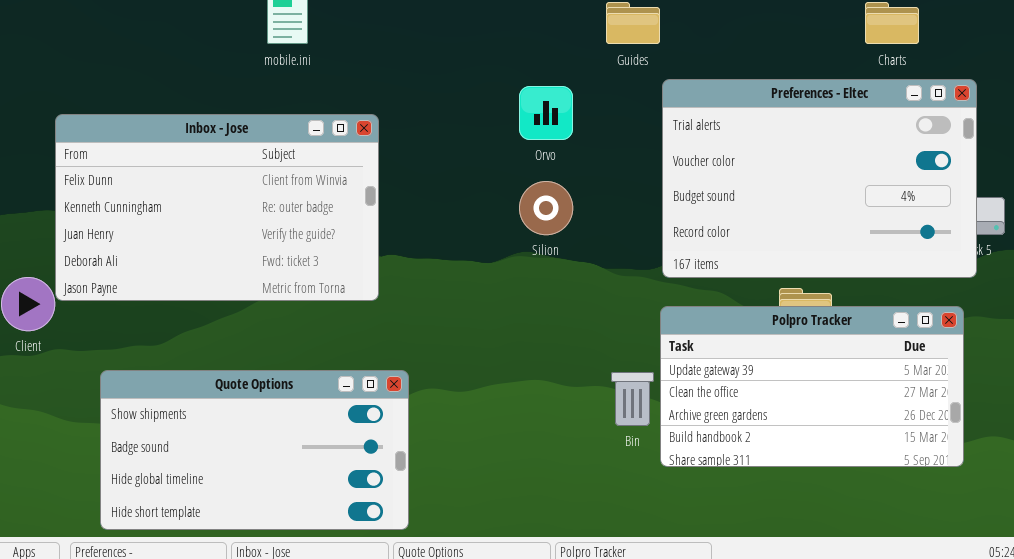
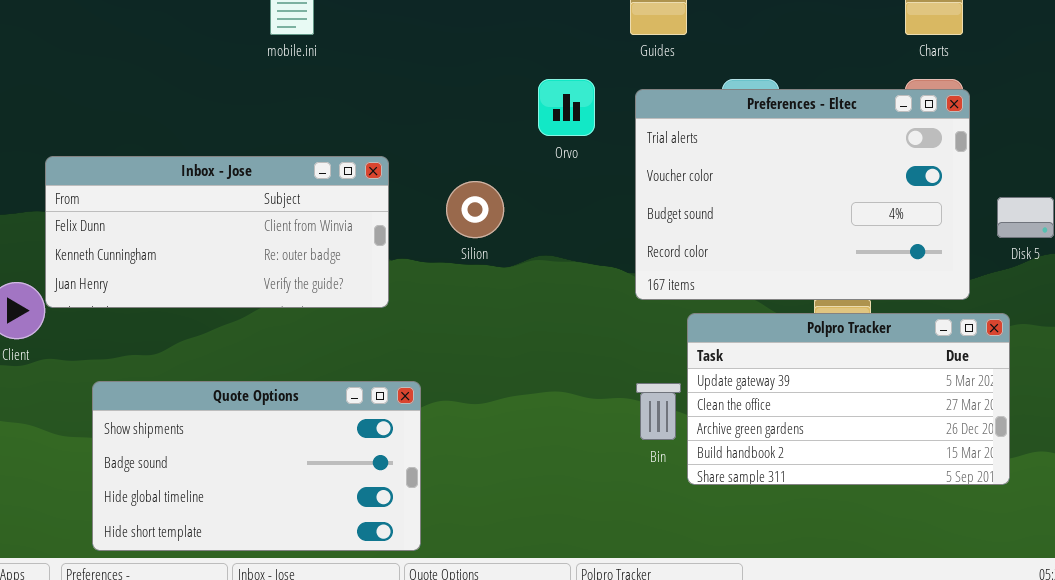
Preferences - Eltec: [662,79,977,278] -> [635,89,970,300], moved
Inbox - Jose: [55,114,379,301] -> [45,156,389,308], resized
Silion: [519,181,573,235] -> [446,181,504,238], moved

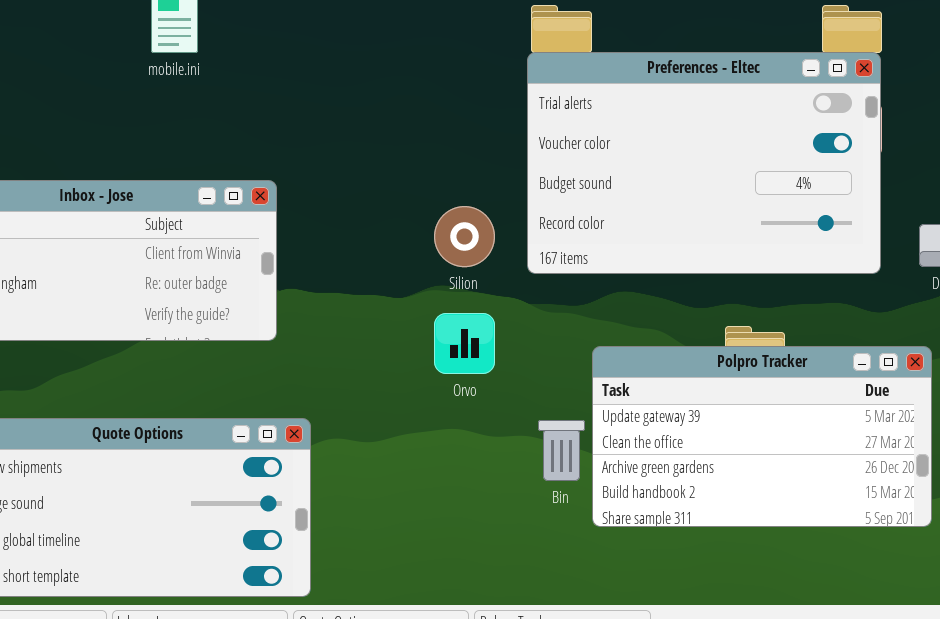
Orvo: [538,79,595,136] -> [434,313,495,374], moved
Preferences - Eltec: [635,89,970,300] -> [527,52,881,274], moved
Silion: [446,181,504,238] -> [434,206,495,267], moved

